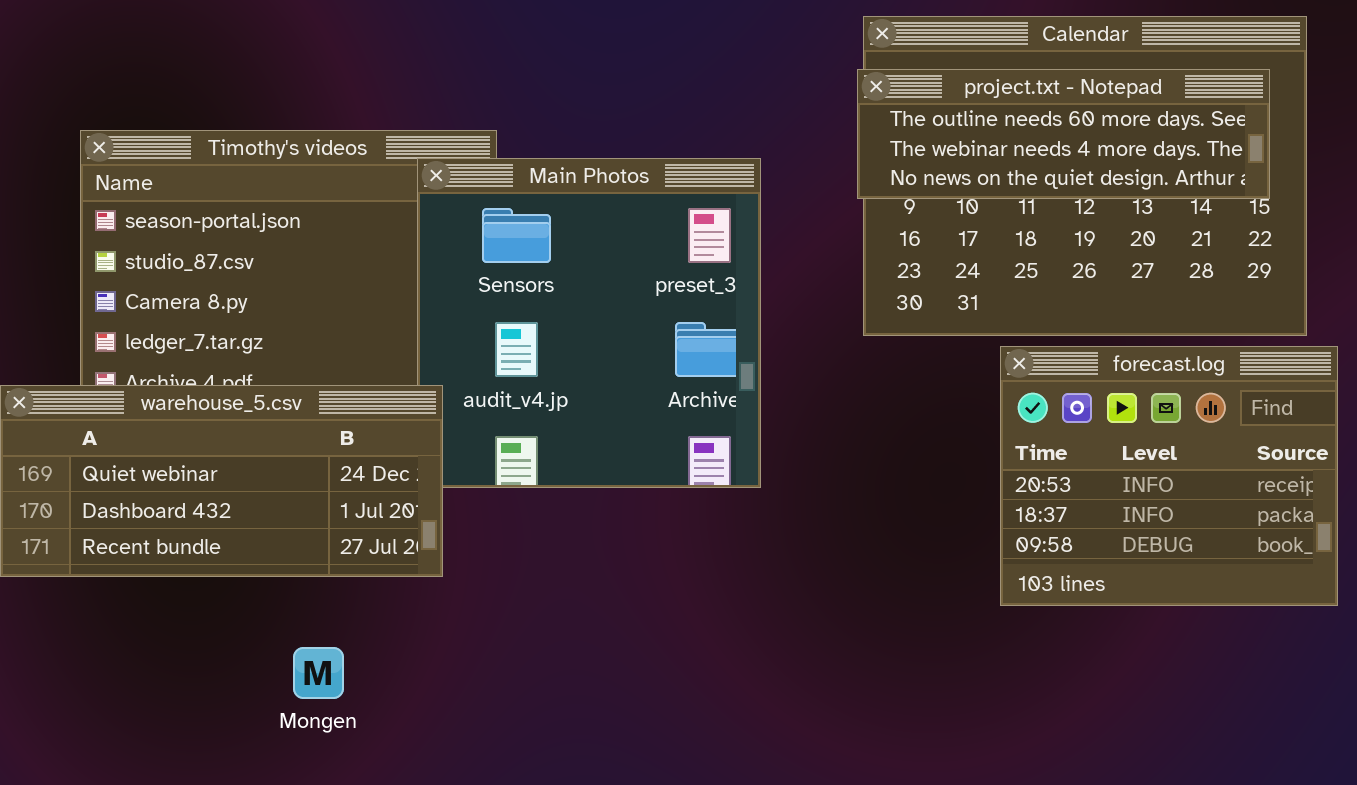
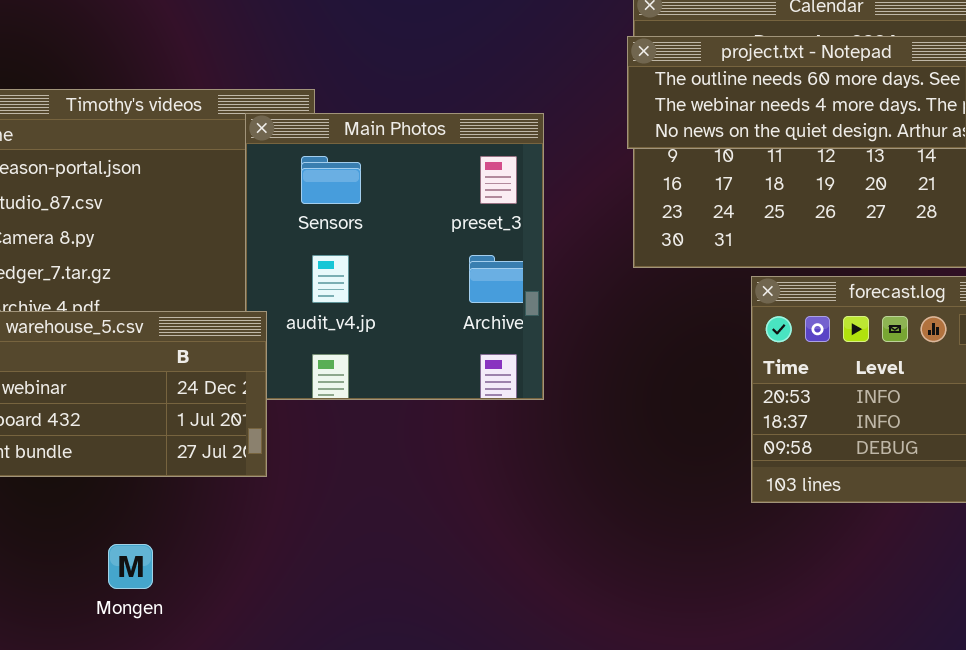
Mongen: [293,647,344,699] -> [108,544,153,589], moved

